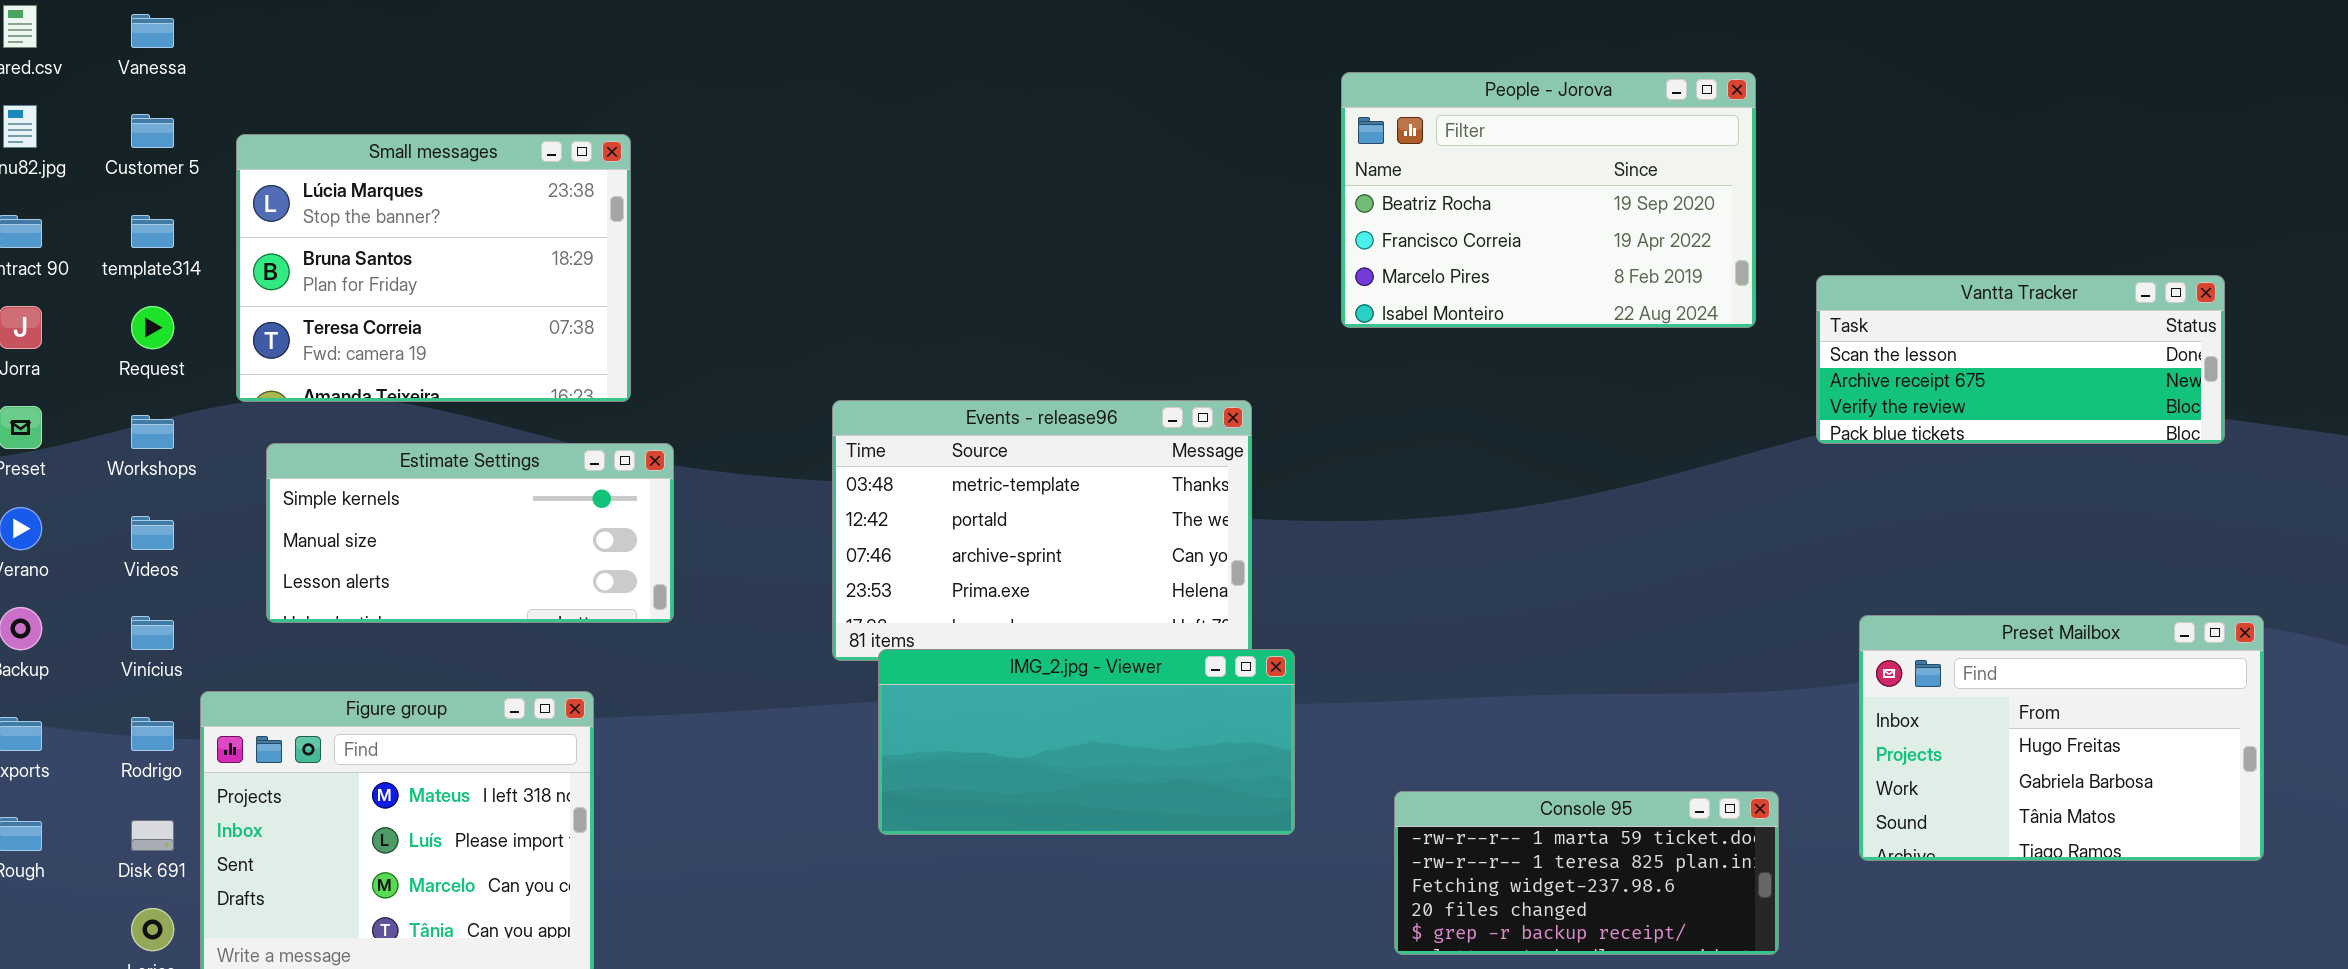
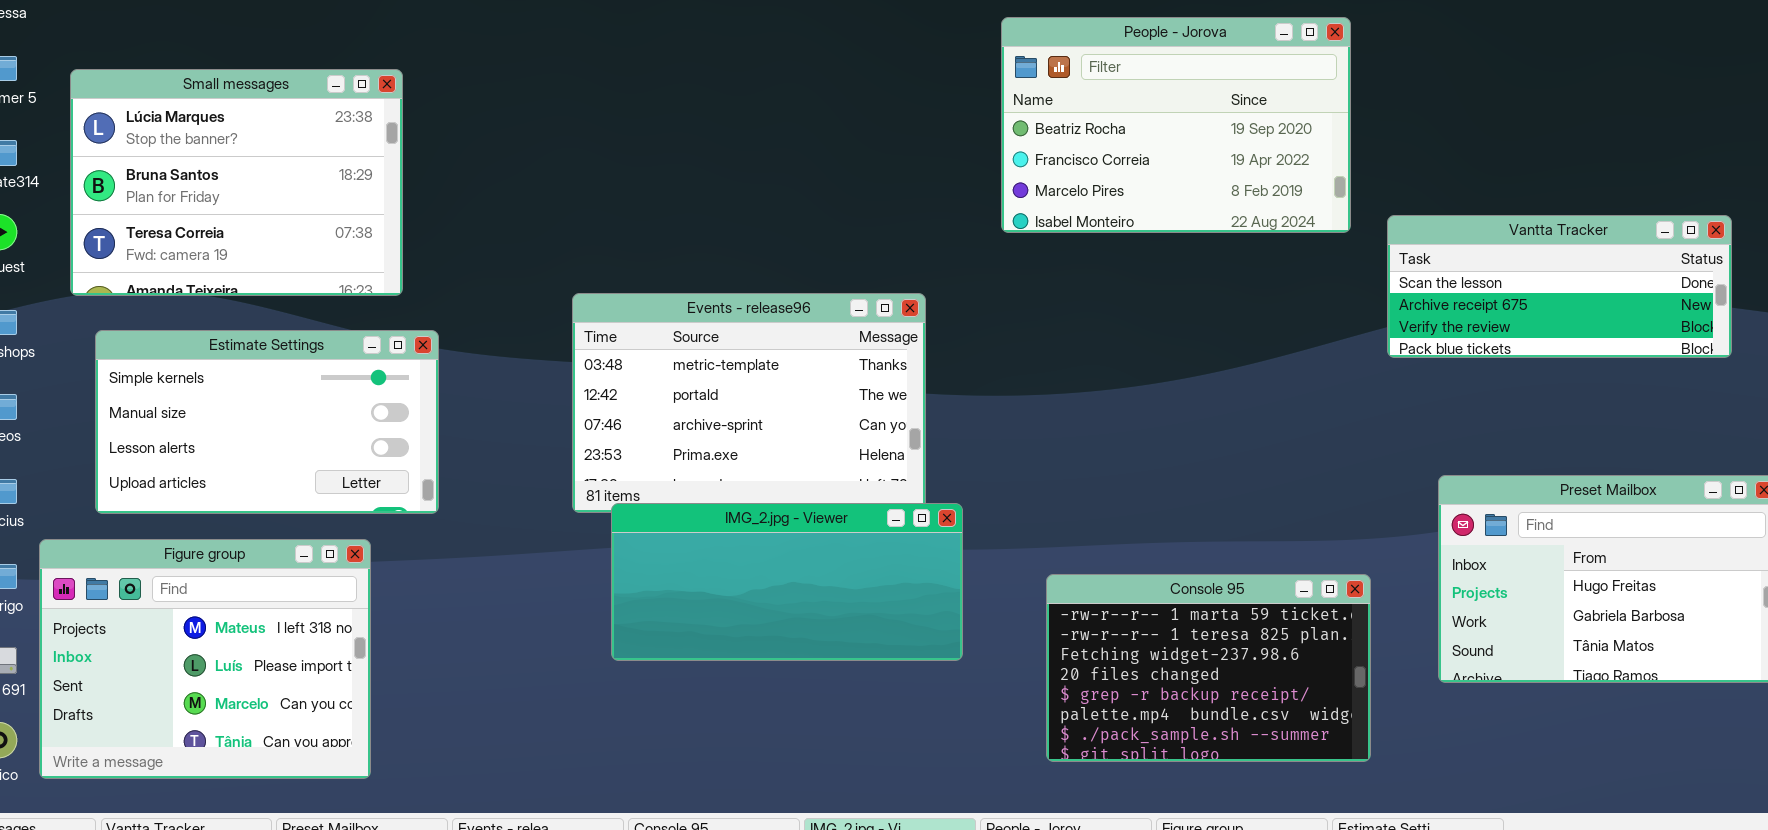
Vantta Tracker: [1816,275,2225,444] -> [1387,215,1732,358], moved
Estimate Settings: [266,443,674,623] -> [95,330,439,514], resized
Console 95: [1394,791,1779,955] -> [1046,574,1371,762], resized

